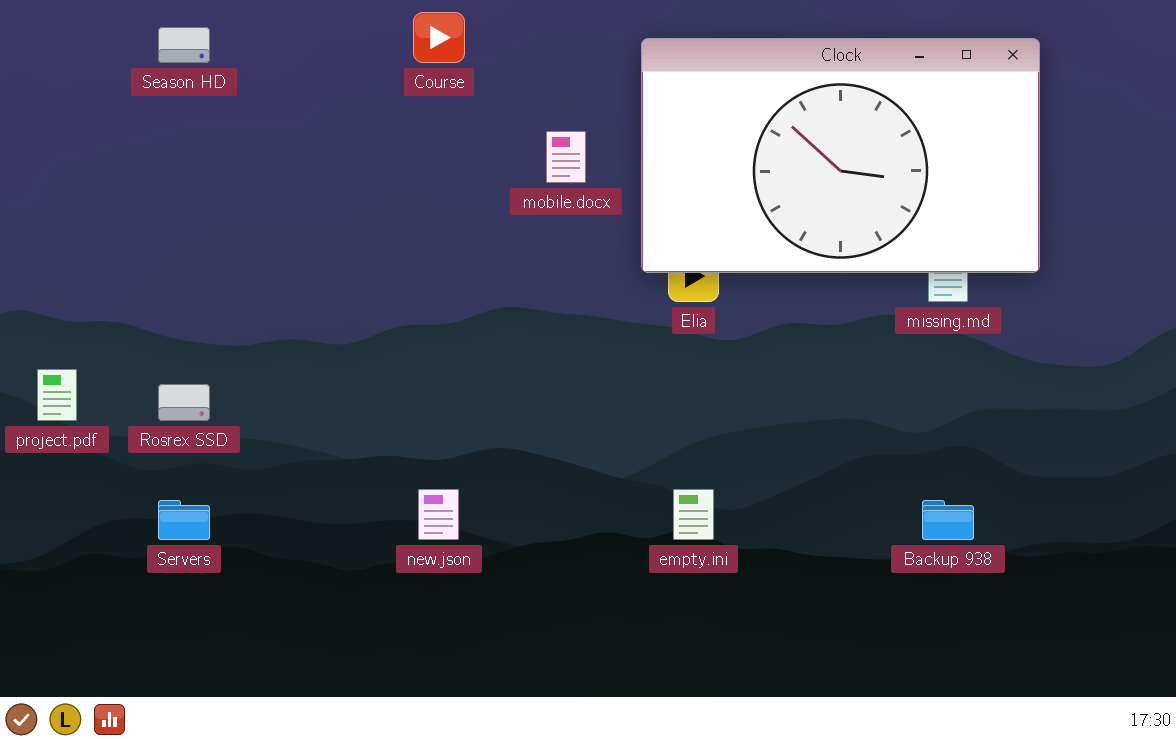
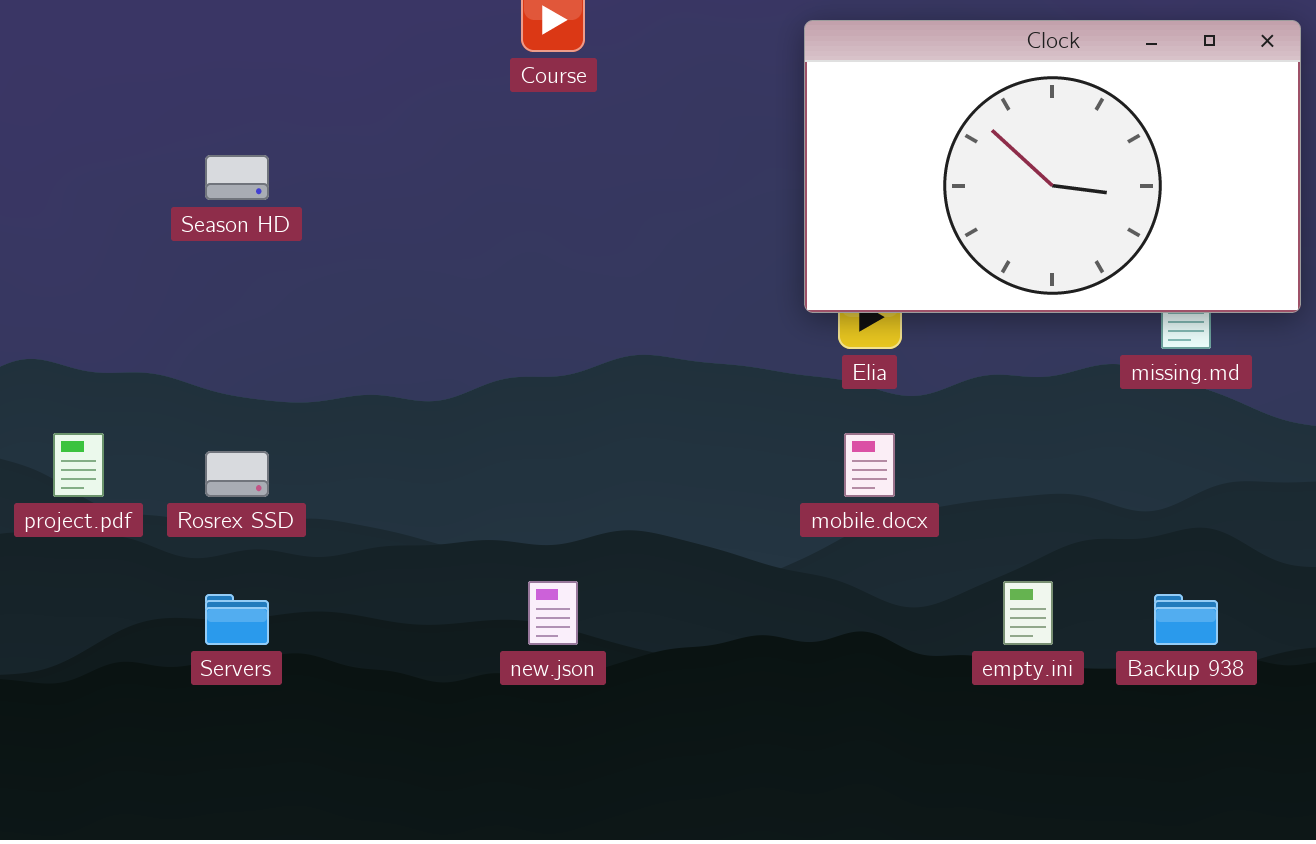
Season HD: [158,27,210,63] -> [205,155,269,200], moved
mobile.docx: [546,131,586,183] -> [844,433,895,497], moved
empty.ini: [673,489,714,540] -> [1003,581,1053,645], moved

